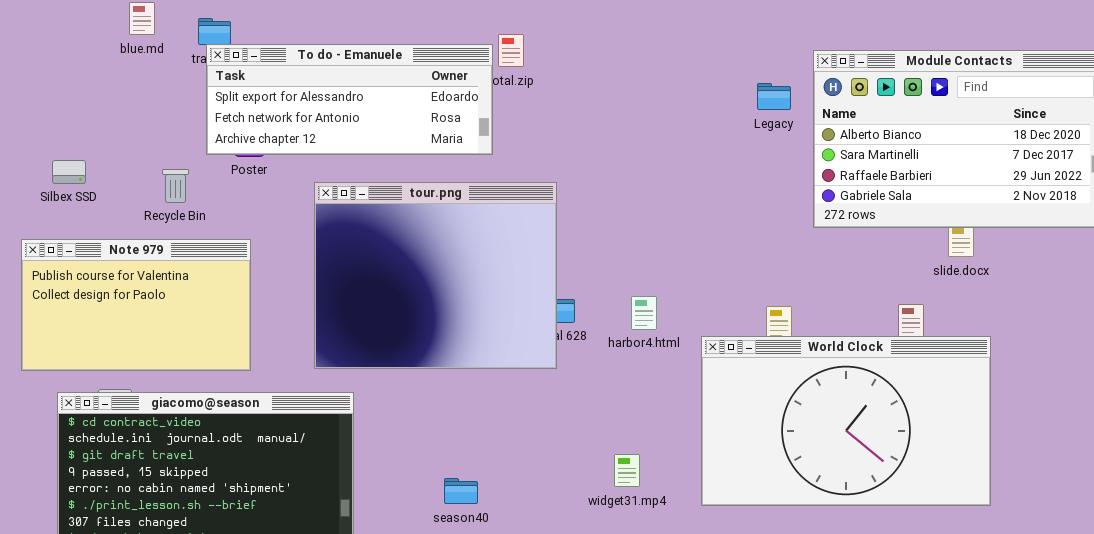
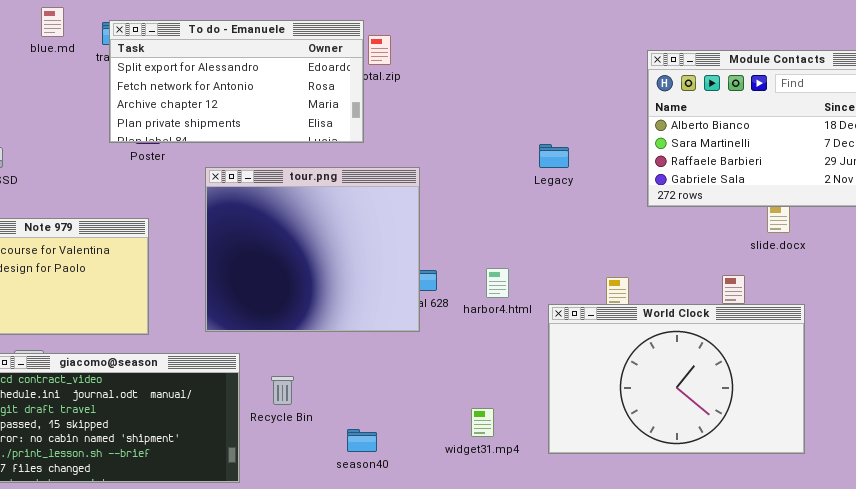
To do - Emanuele: [206,44,493,155] -> [109,20,364,143], resized
Legacy: [757,83,791,110] -> [539,144,569,168], moved
Recycle Bin: [162,169,189,203] -> [271,376,294,405], moved
season40: [444,478,478,504] -> [347,429,377,452], moved

